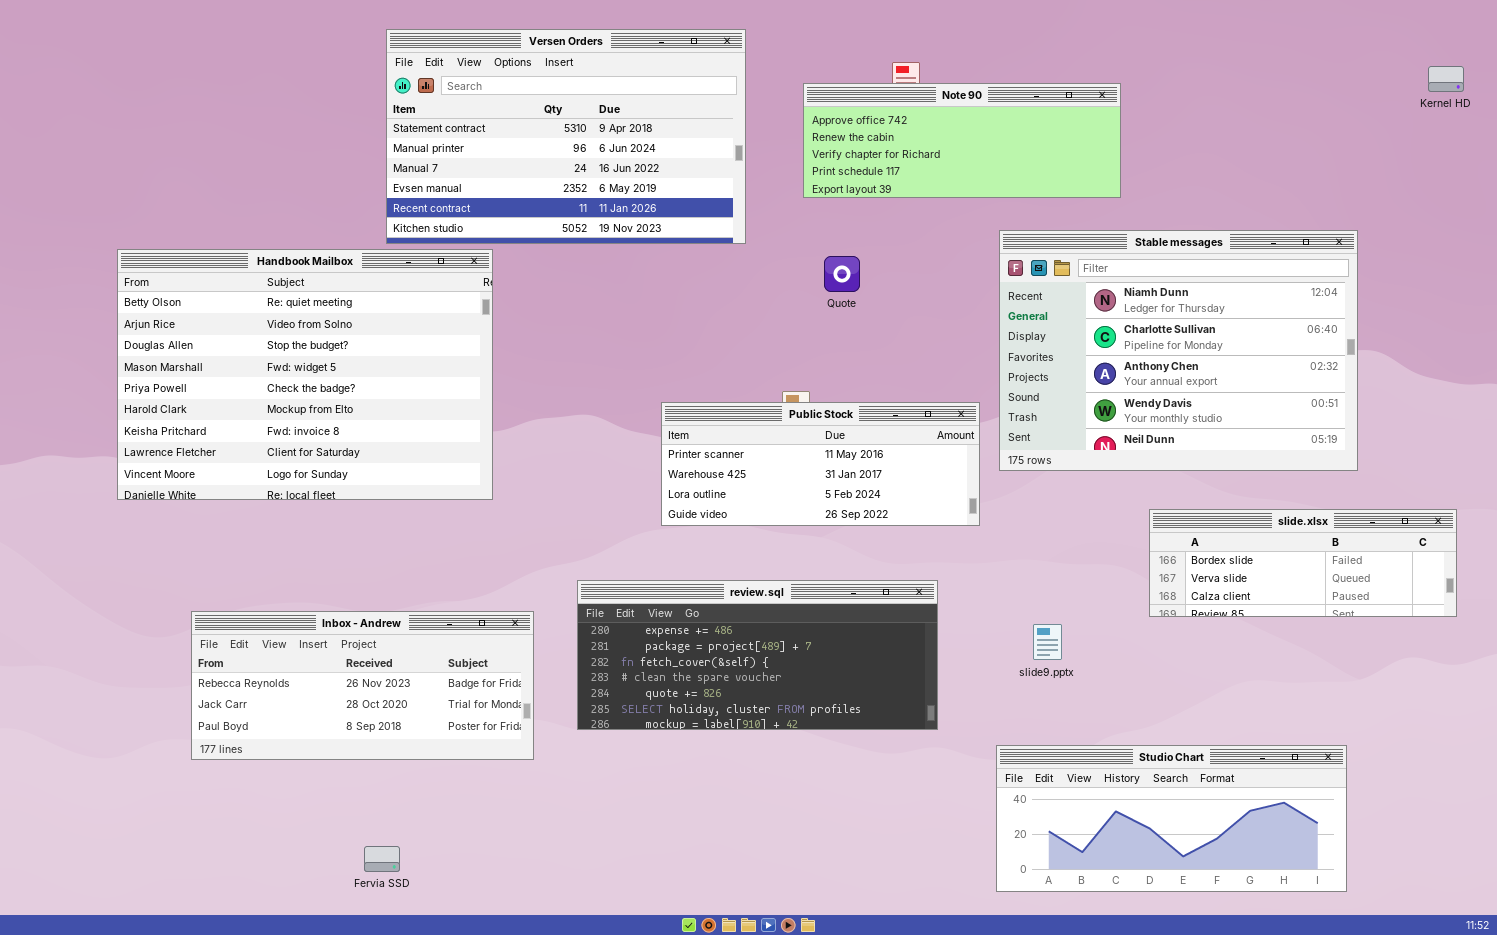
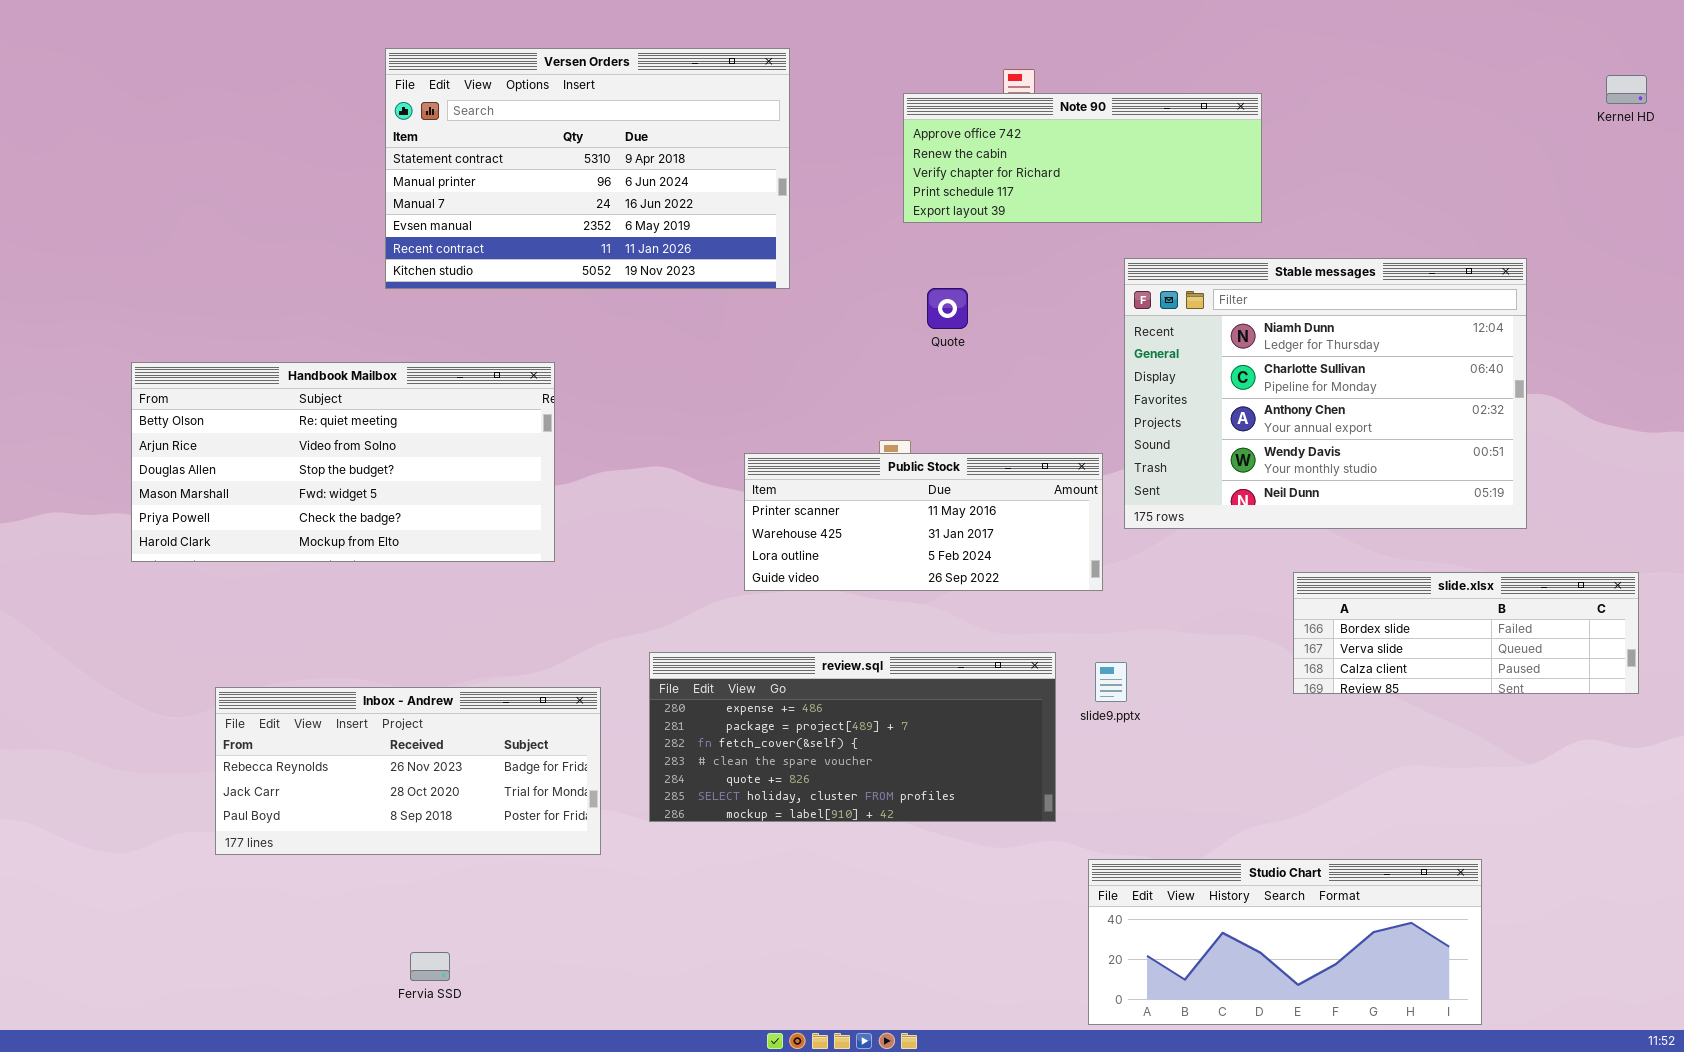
Versen Orders: [386,29,746,244] -> [385,48,790,289], moved
Handbook Mailbox: [117,249,493,500] -> [131,362,555,562], resized
slide9.pptx: [1033,624,1062,660] -> [1095,662,1127,702], moved
Studio Chart: [996,745,1347,892] -> [1088,859,1482,1025], moved

